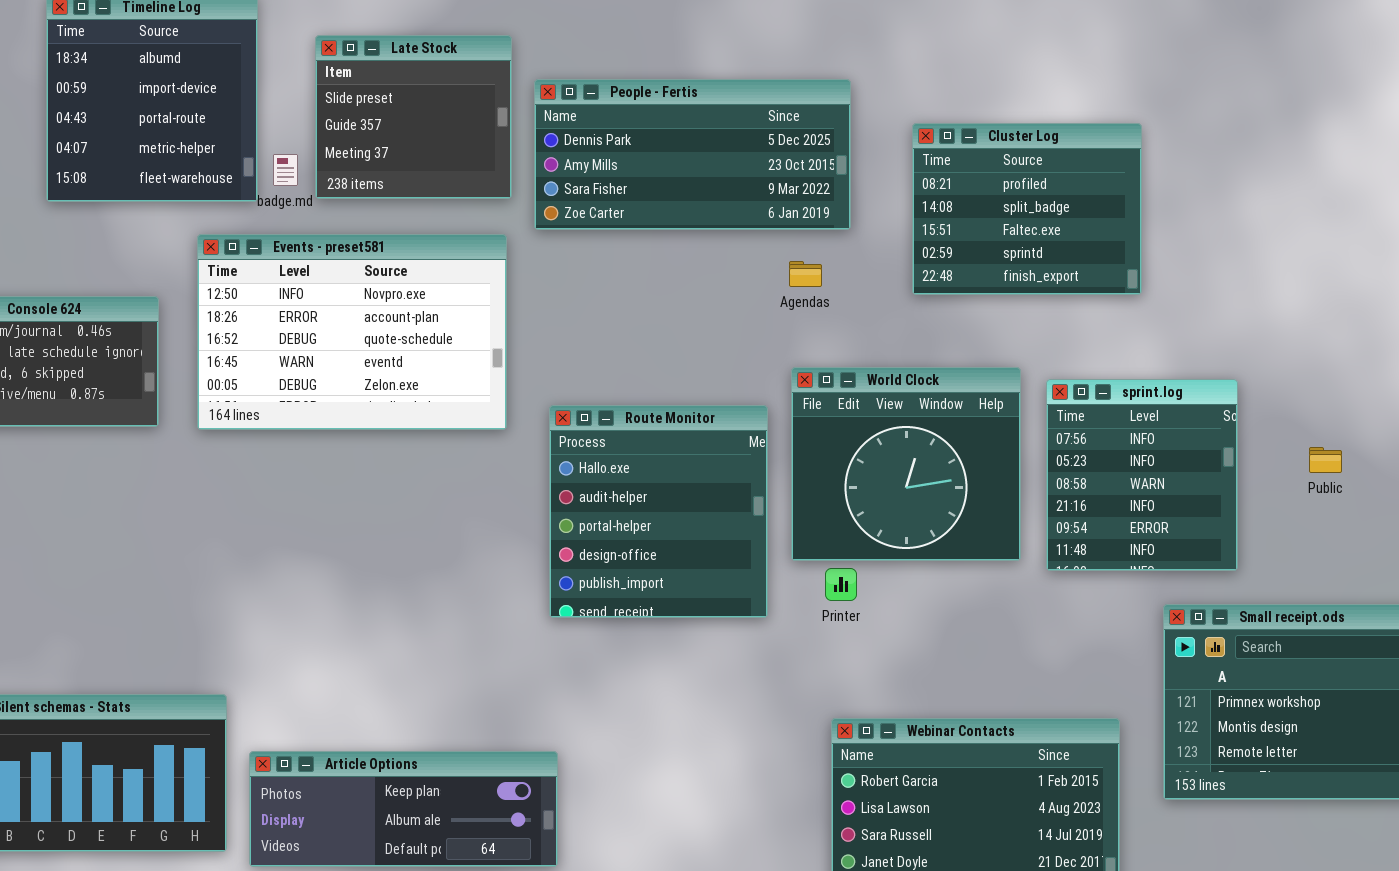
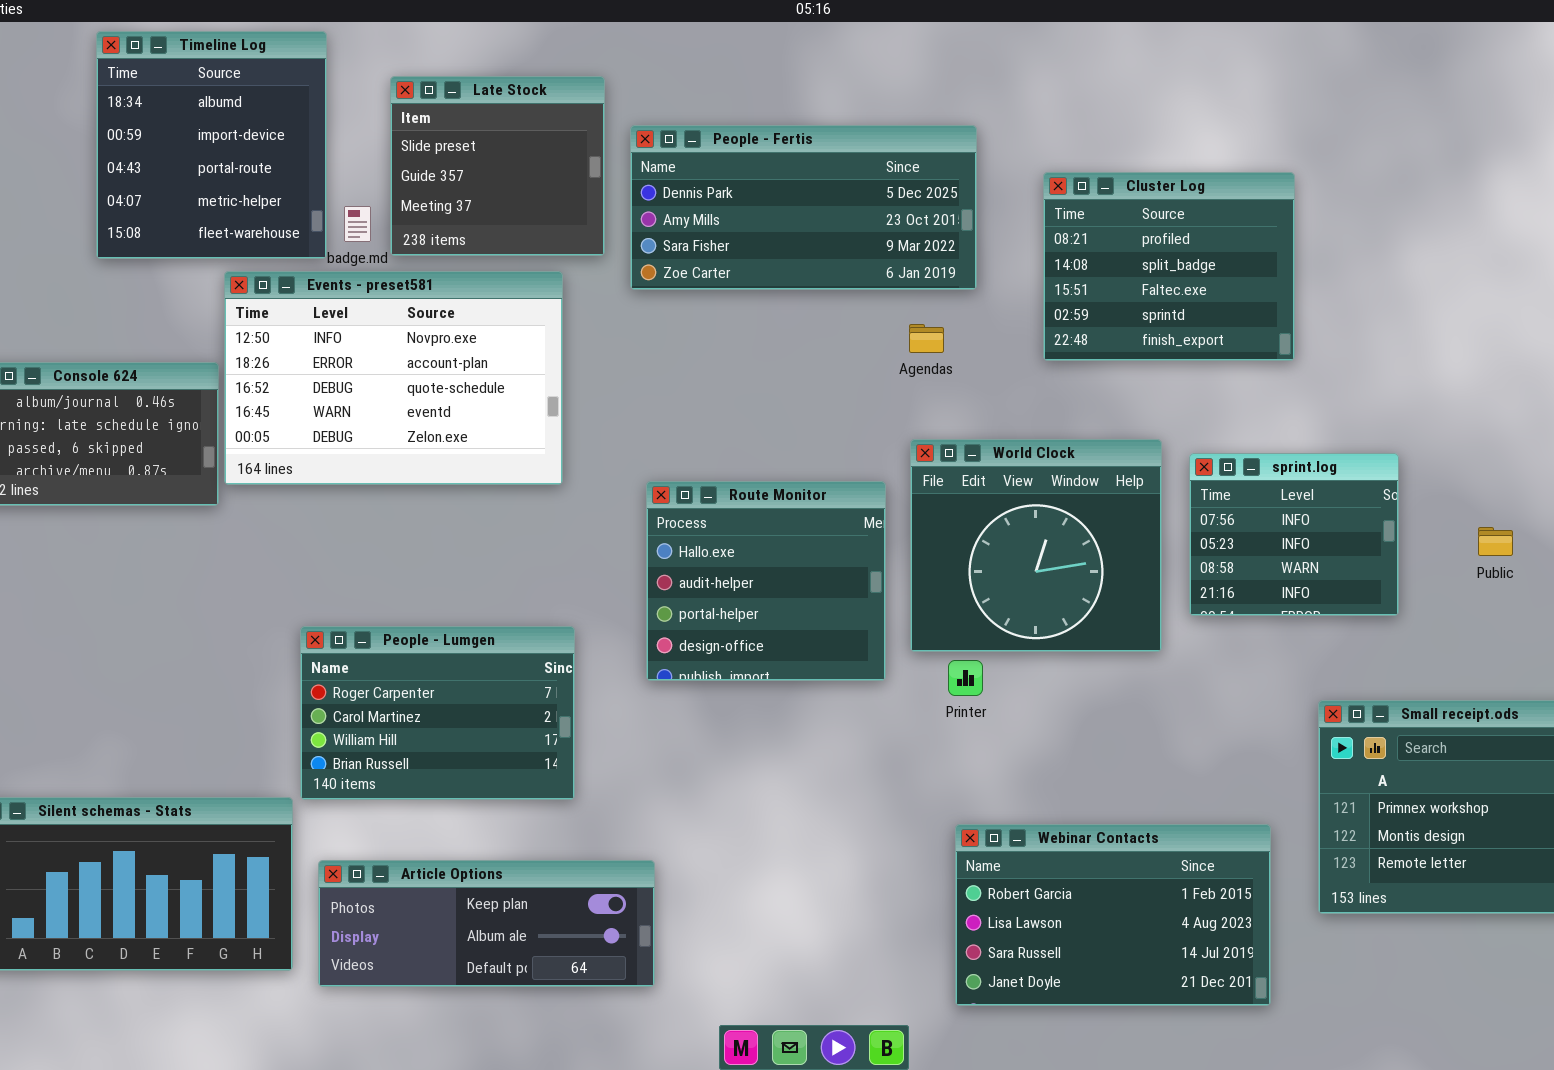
Events - preset581: [197,234,507,430] -> [224,271,563,485], moved
sprint.log: [1046,379,1238,571] -> [1189,453,1399,616], resized
Route Monitor: [549,405,768,618] -> [646,481,886,681], resized
People - Lumgen: none -> [300,626,575,800], opened

